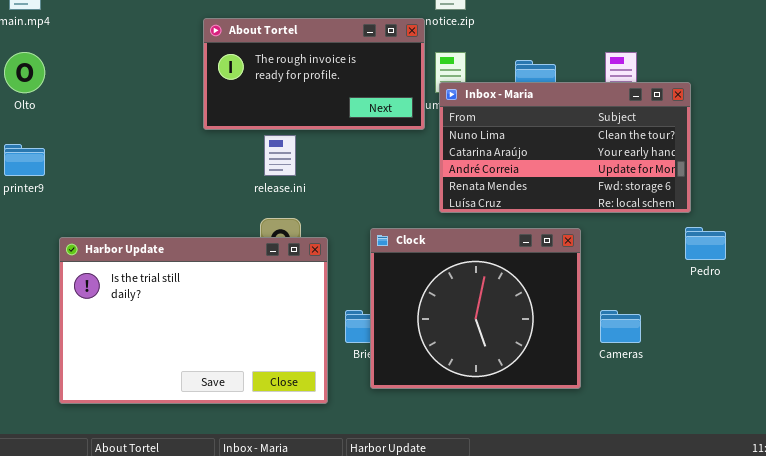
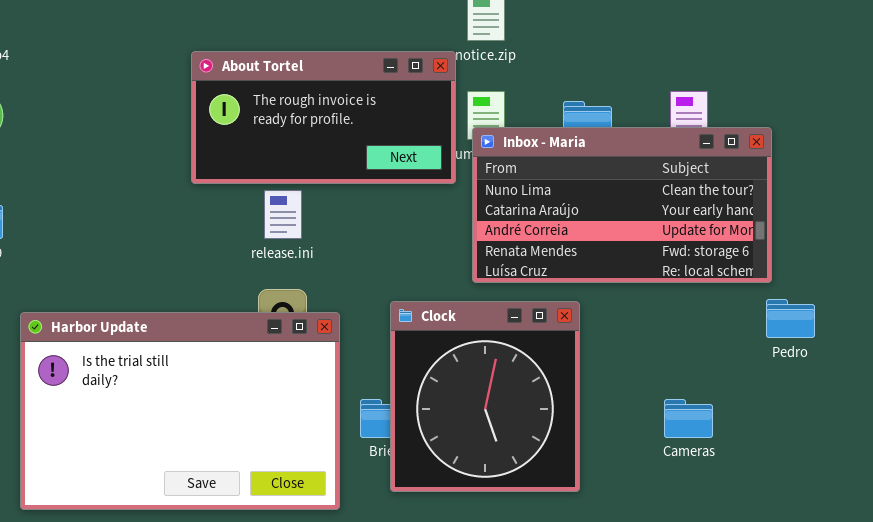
Clock: [370,228,581,389] -> [390,301,580,492], resized

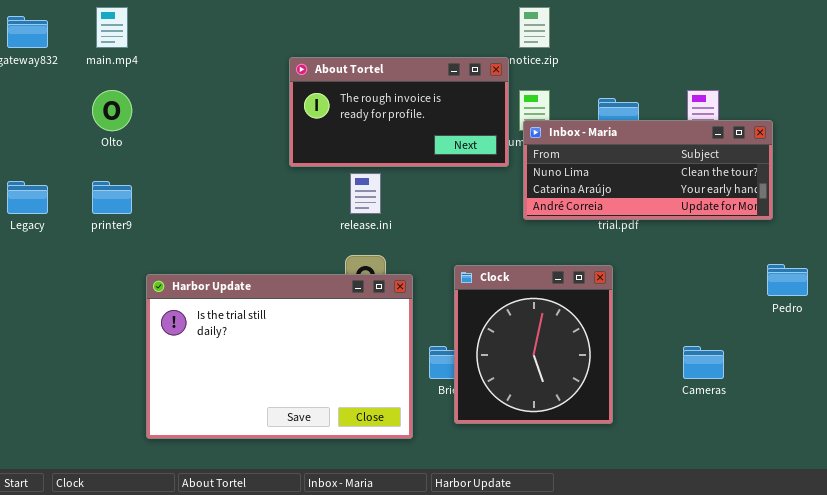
Inbox - Maria: [472,127,772,283] -> [523,120,773,220], resized

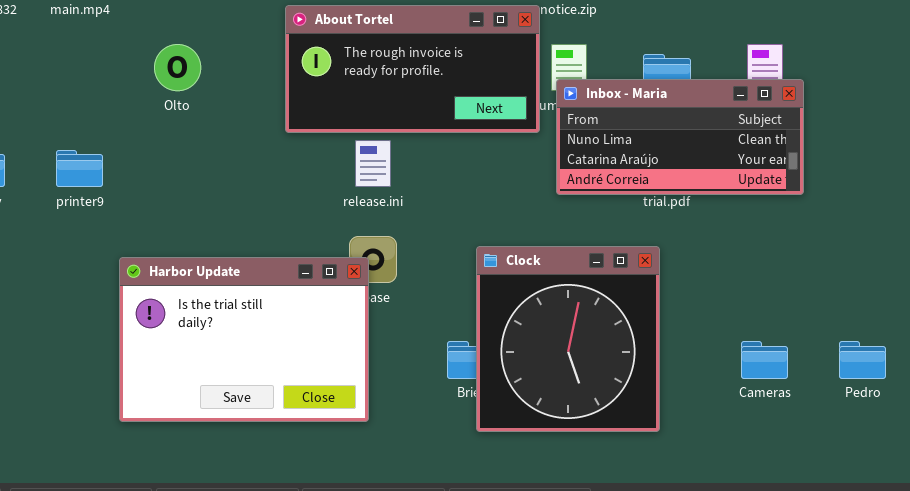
Olto: [92,90,132,131] -> [154,44,201,91], moved
Inbox - Maria: [523,120,773,220] -> [556,79,804,195], resized
Pedro: [767,264,808,296] -> [839,341,886,379], moved
Harbor Update: [146,274,413,439] -> [119,257,369,422], resized

